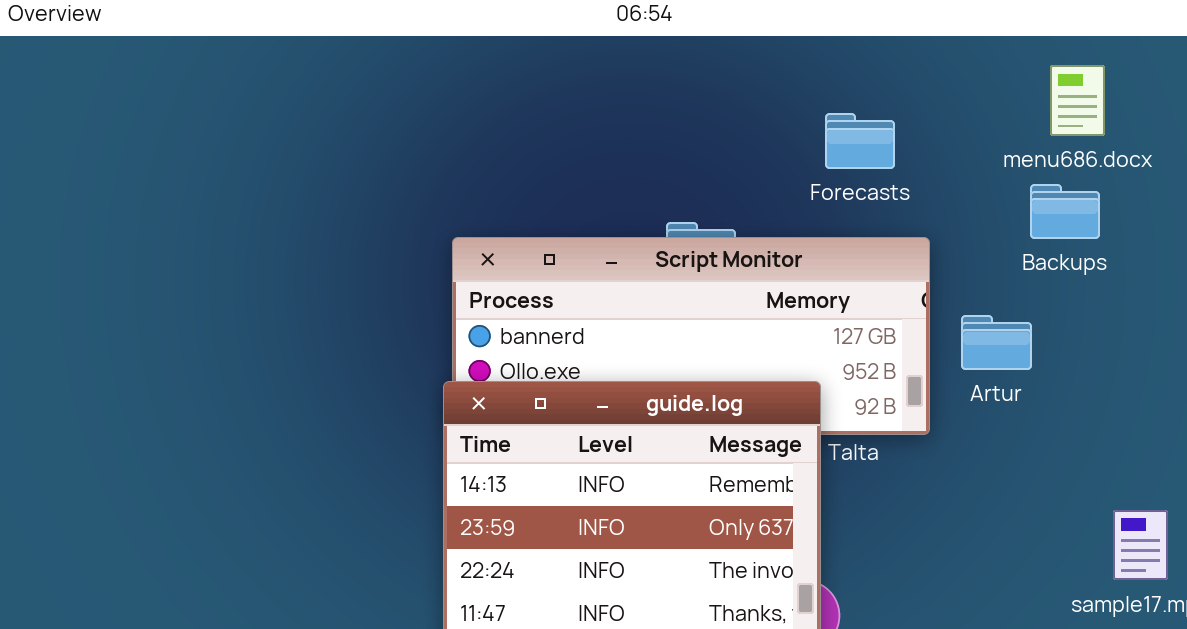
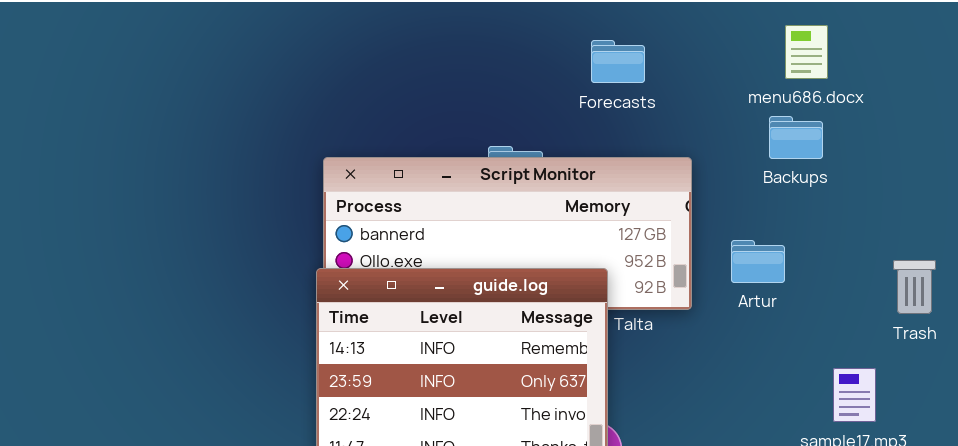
Forecasts: [825,113,895,169] -> [591,40,645,83], moved
Artur: [961,315,1032,370] -> [731,240,785,283], moved

